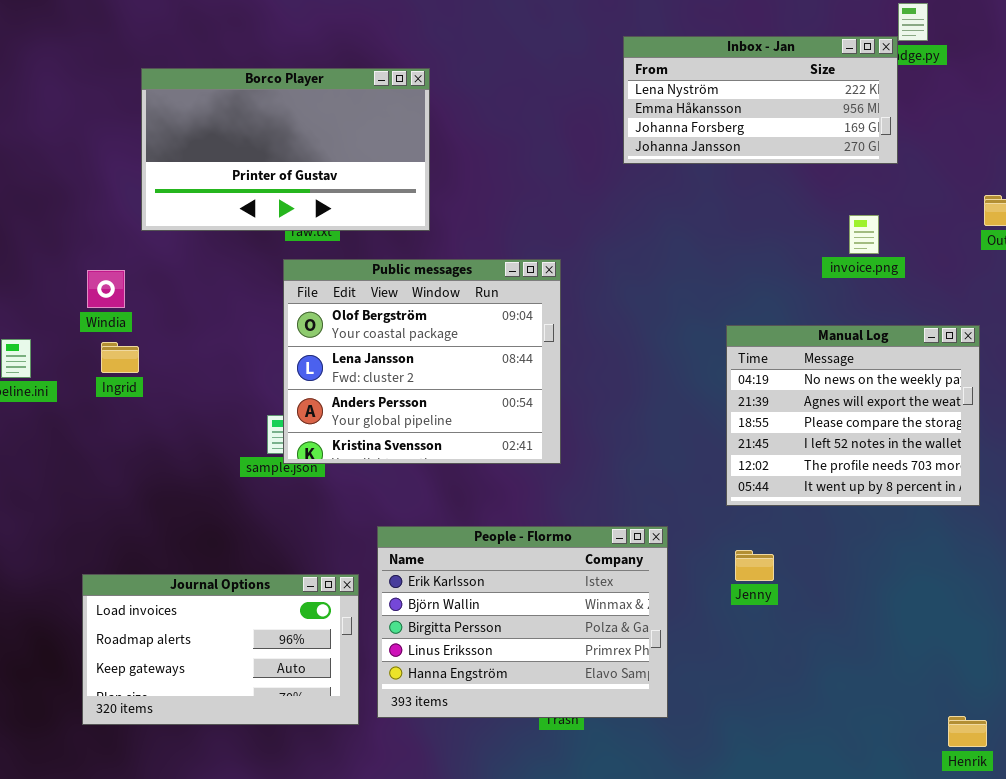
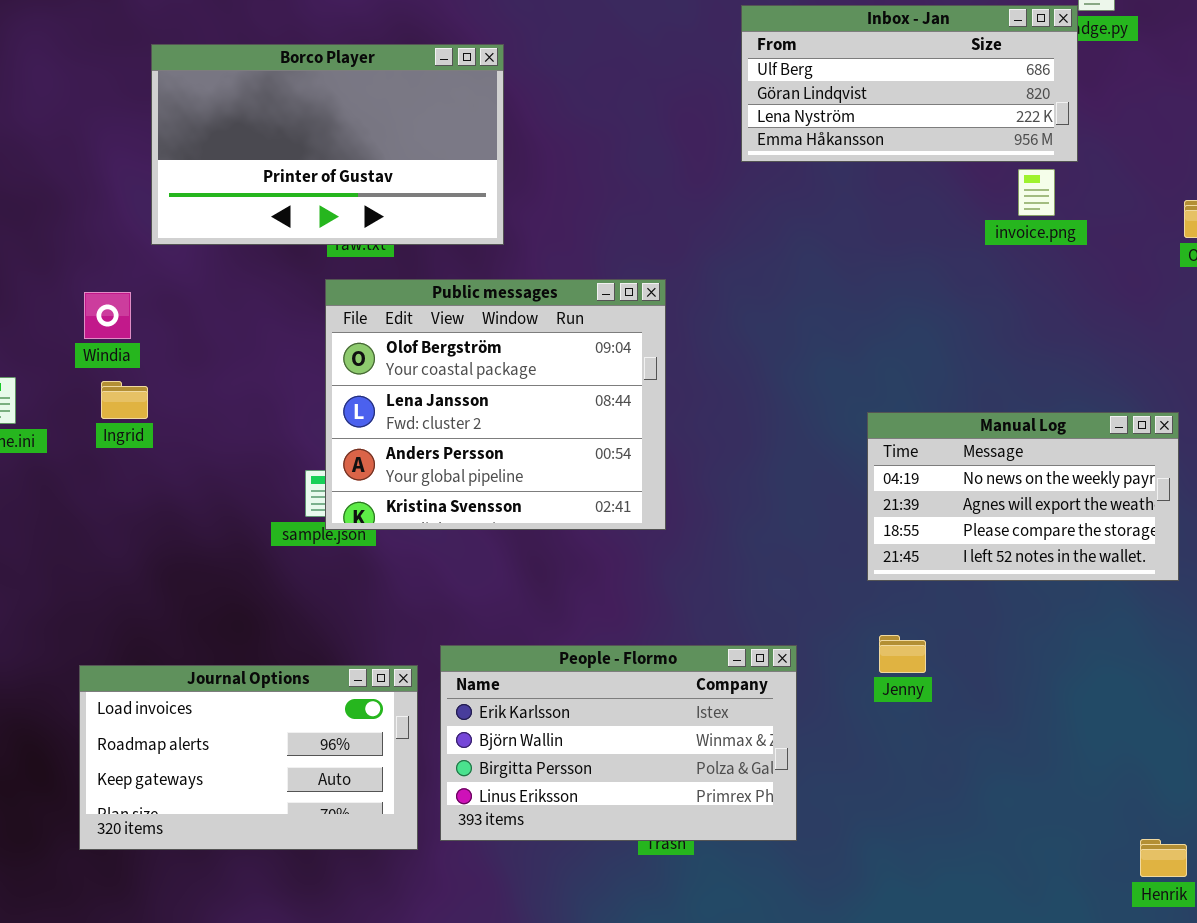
Inbox - Jan: [623,36,898,164] -> [741,5,1078,162], scrolled up 2 rows
invoice.png: [849,215,879,254] -> [1018,169,1055,216], moved
Manual Log: [726,325,980,506] -> [867,412,1179,581], resized
People - Flormo: [377,526,668,718] -> [440,645,797,841], resized

